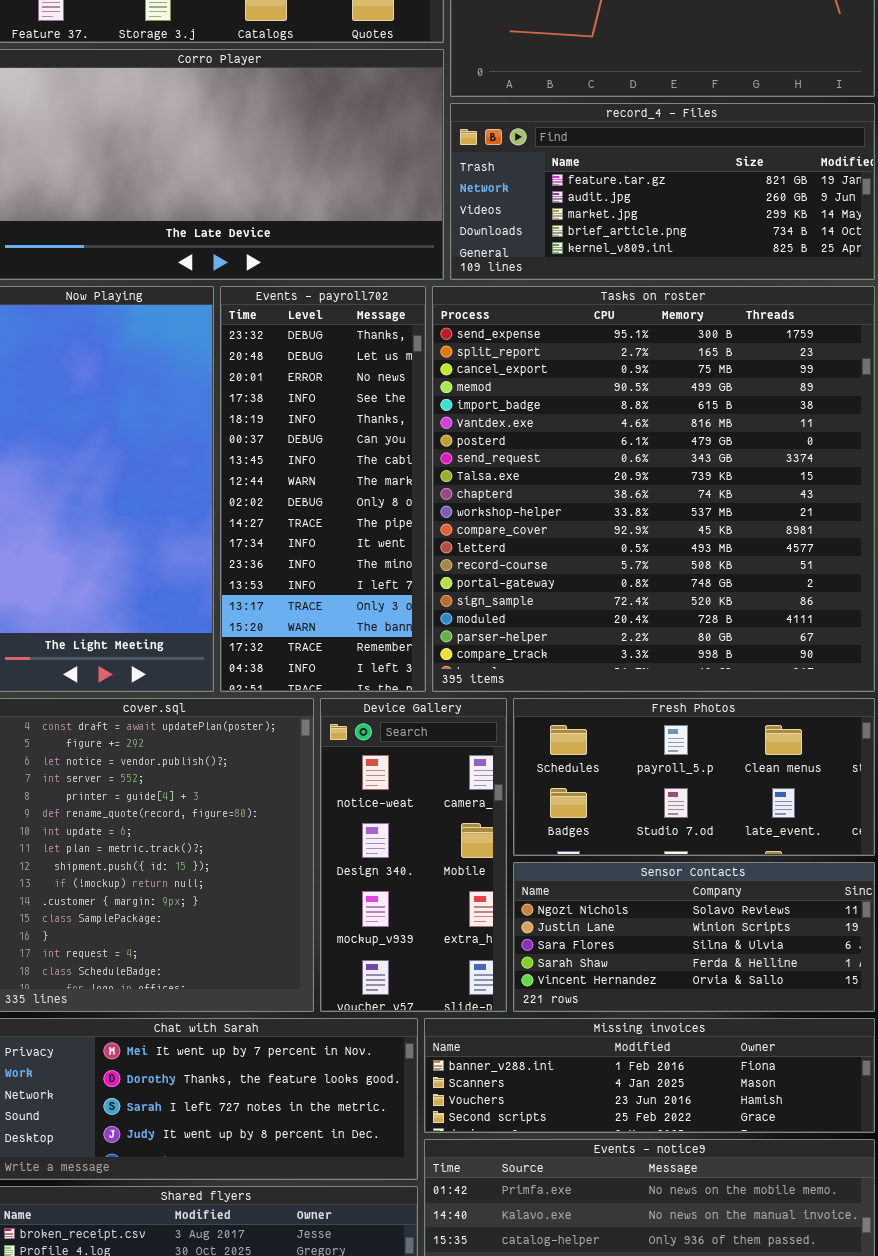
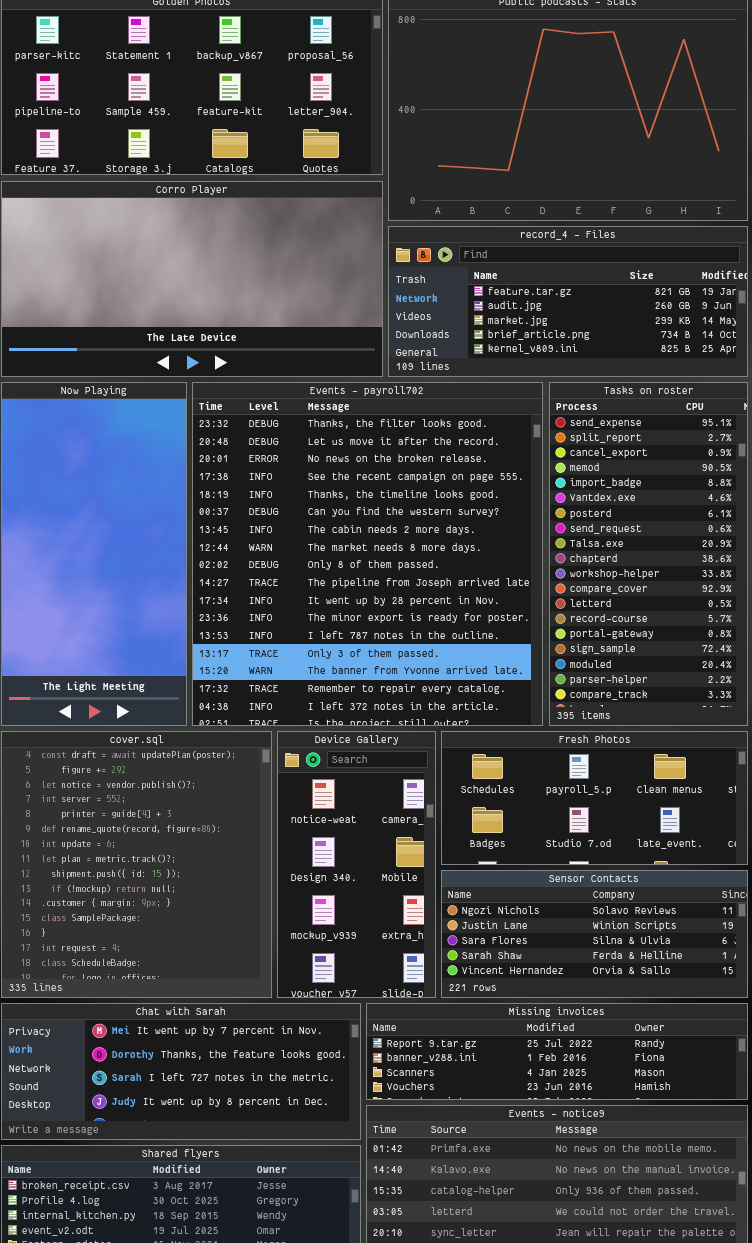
Events - payroll702: [220,286,426,692] -> [192,382,543,726], resized
Tasks on roster: [432,286,875,692] -> [549,382,748,726], resized
Missing invoices: [424,1018,875,1133] -> [366,1003,748,1100], scrolled up 1 row

